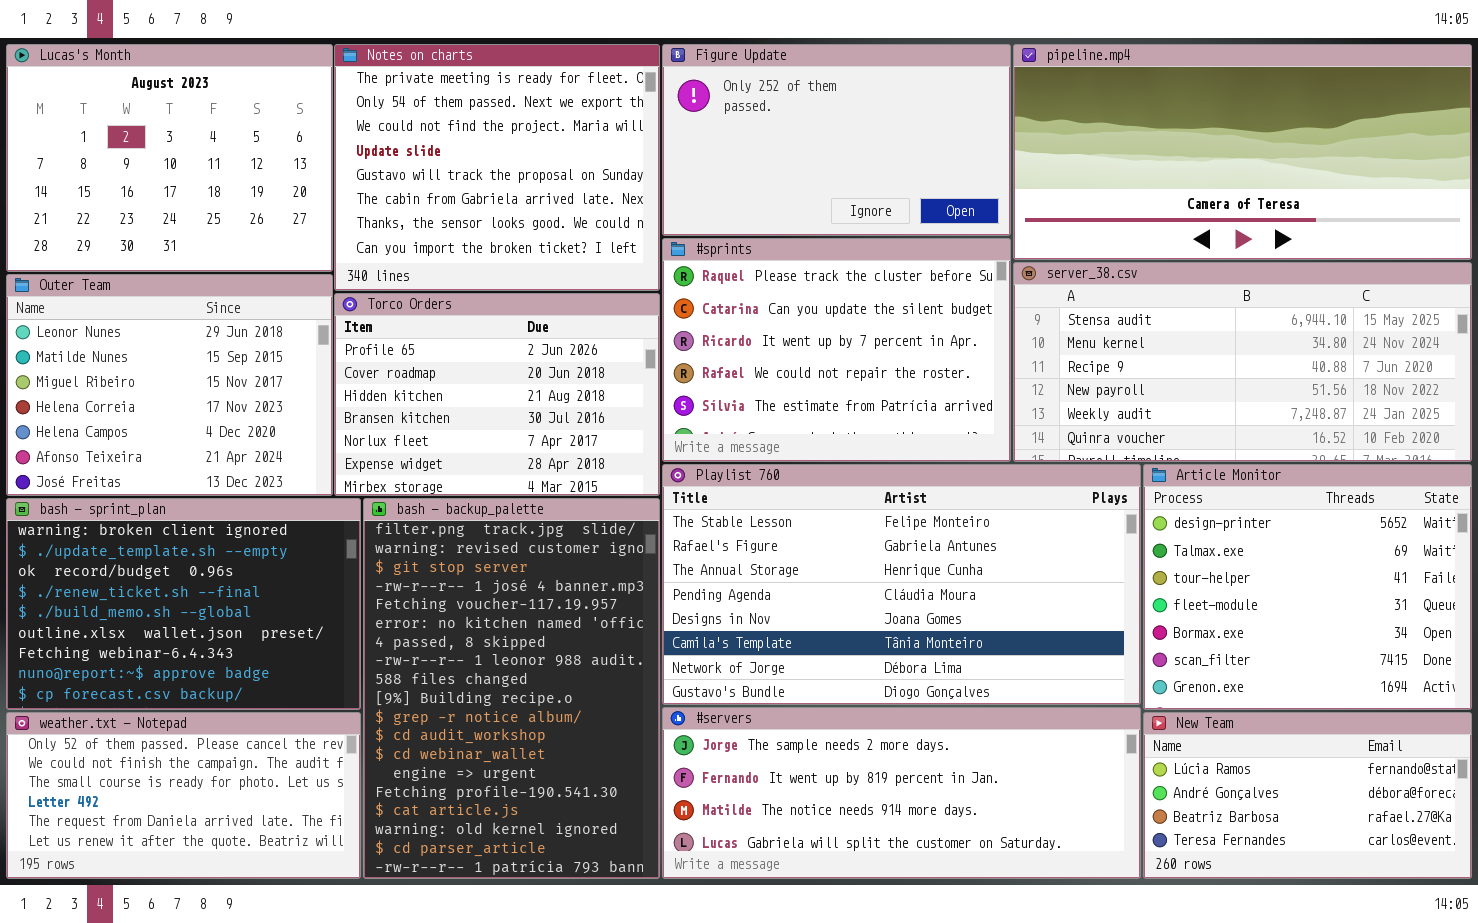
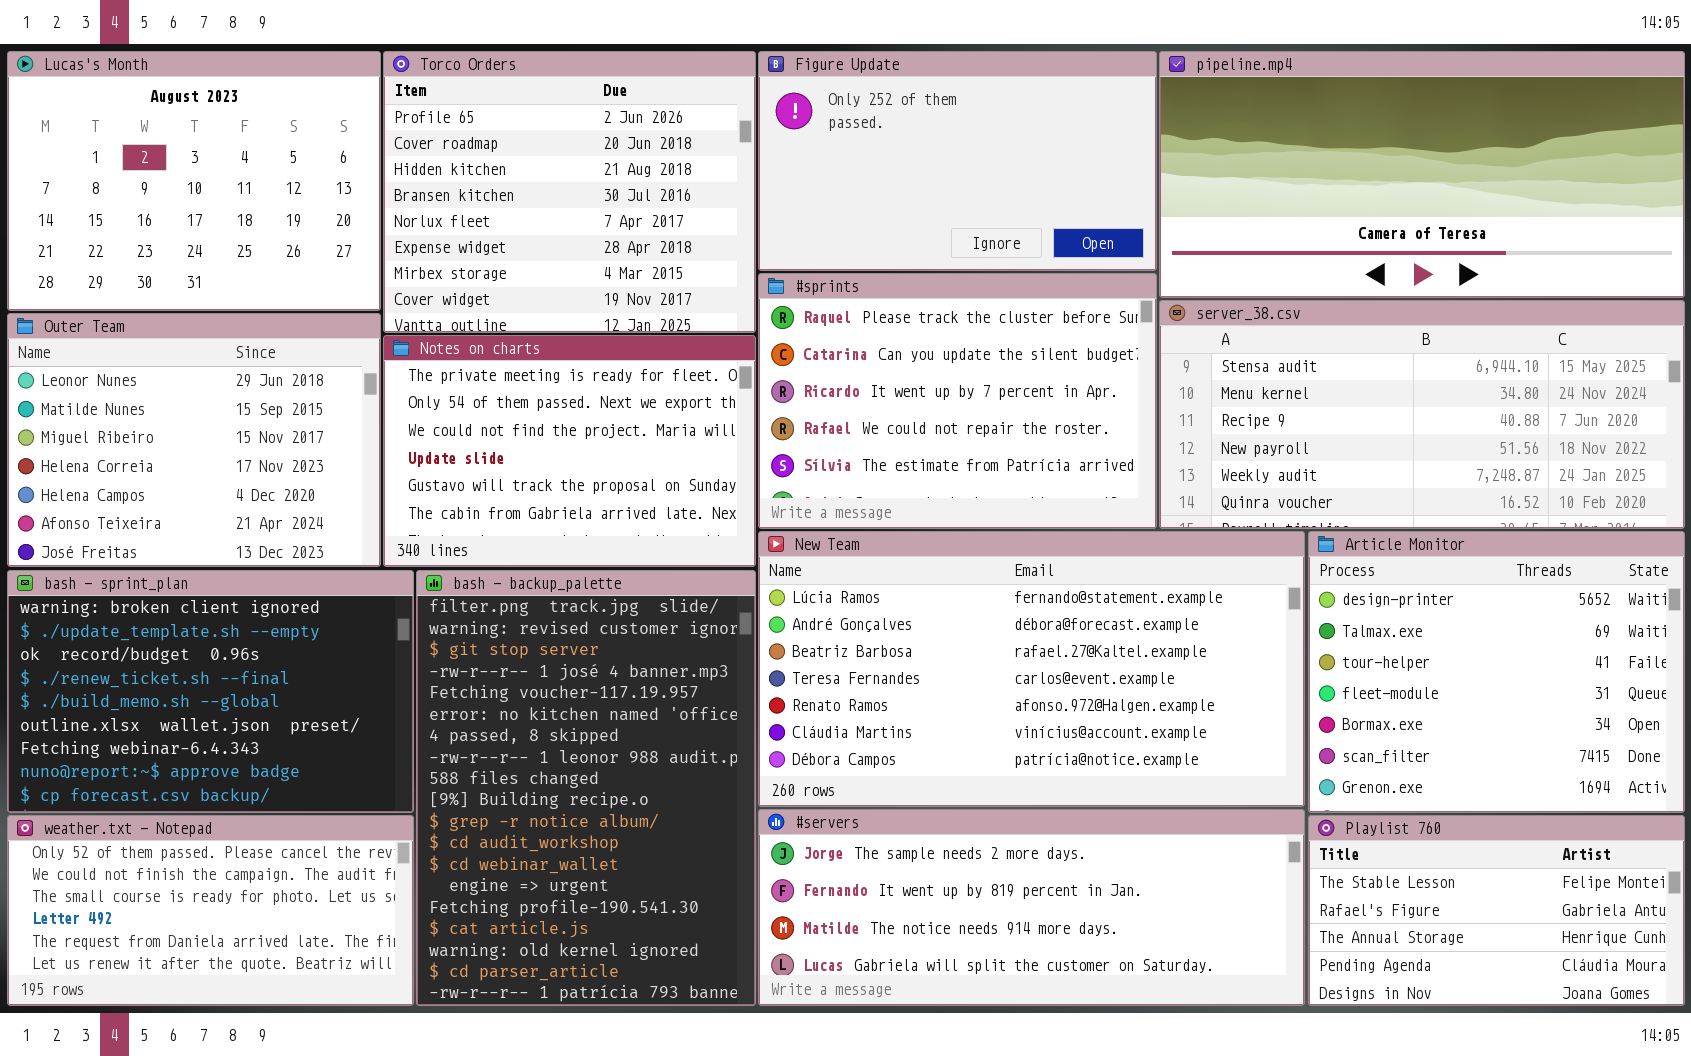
Notes on charts: [334,44,660,291] -> [383,335,756,567], moved, resized
Torco Orders: [334,293,660,496] -> [383,51,756,333], moved, resized
Playlist 760: [662,464,1141,705] -> [1308,815,1685,1006], moved, resized
New Team: [1143,712,1472,879] -> [758,531,1305,807], moved, resized

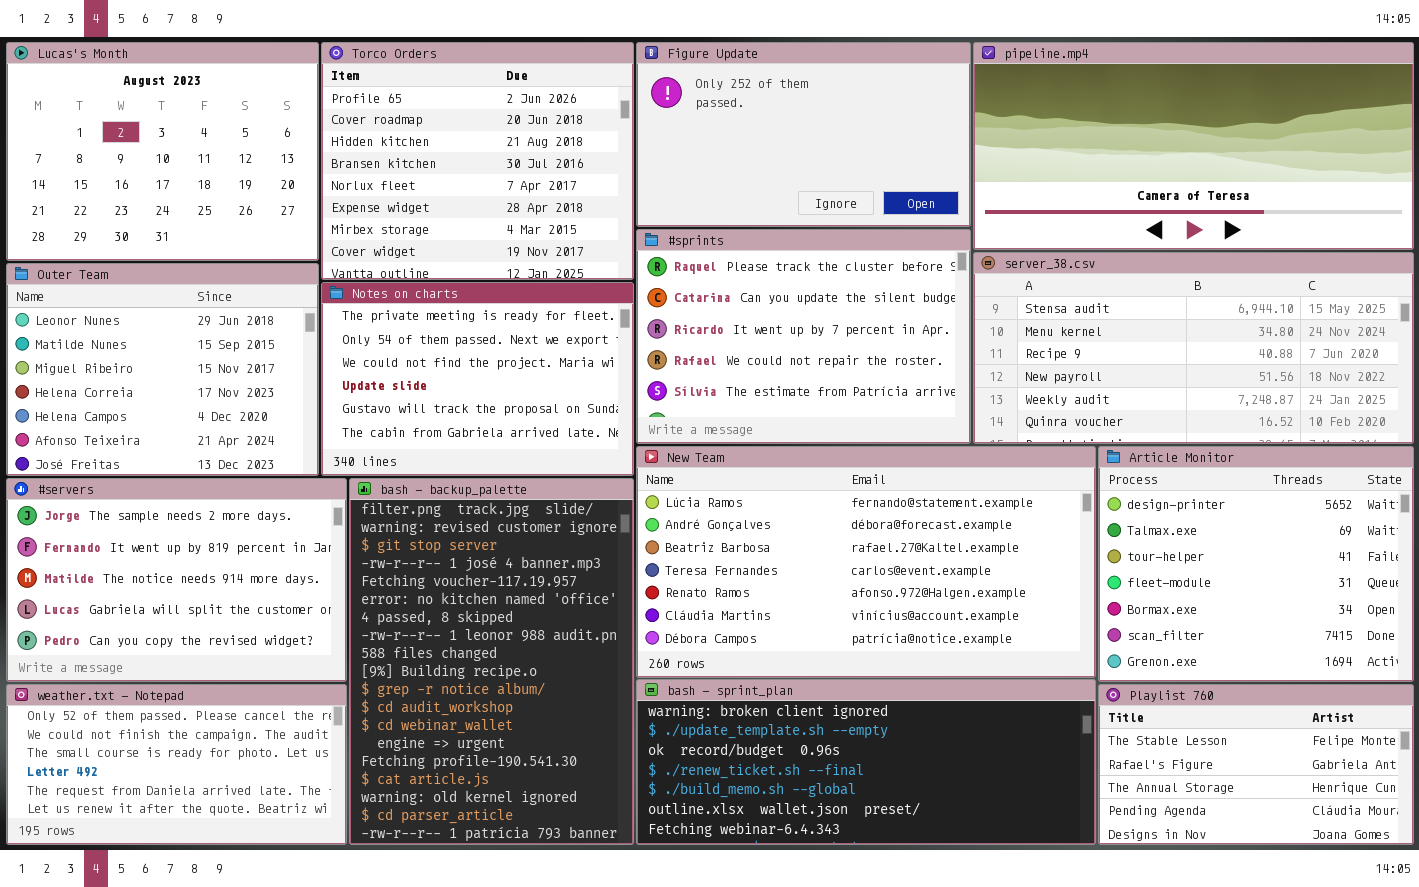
bash - sprint_plan: [7,570,414,813] -> [636,679,1096,845], moved, resized
#servers: [758,809,1305,1006] -> [6,478,347,682], moved, resized

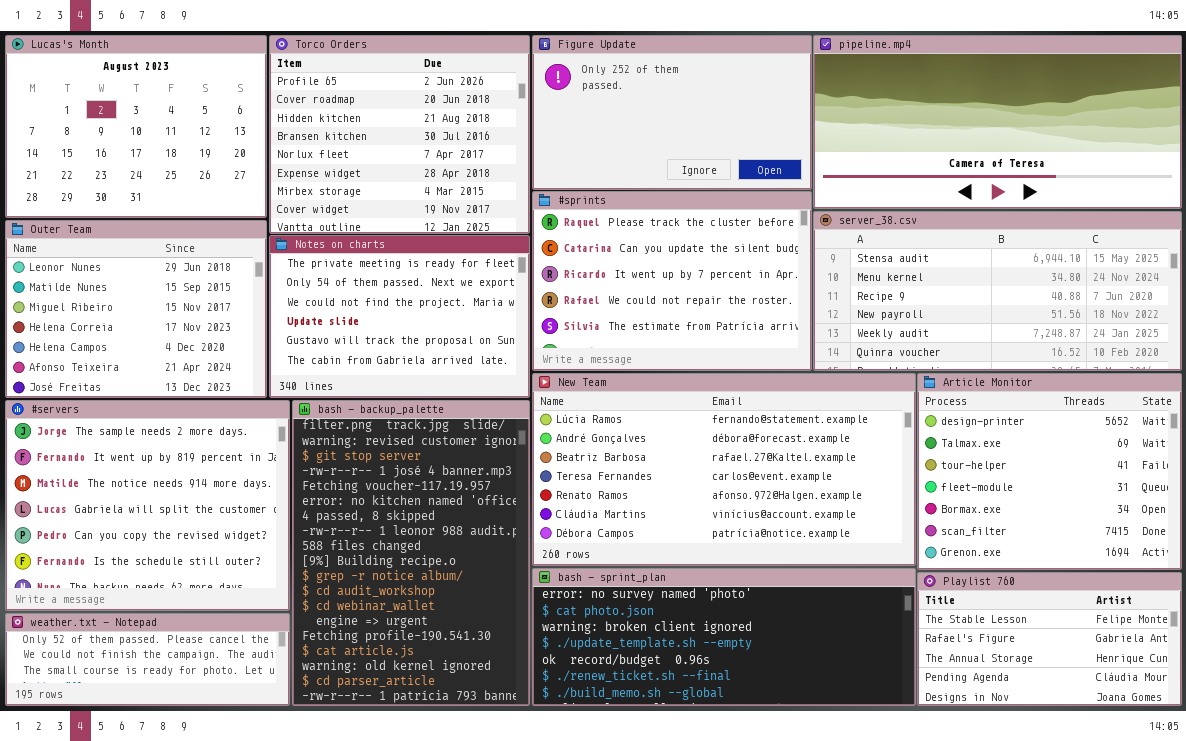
#servers: [6,478,347,682] -> [5,400,290,611], resized
bash - sprint_plan: [636,679,1096,845] -> [532,568,916,706], scrolled up 2 rows
weather.txt - Notepad: [6,684,347,845] -> [5,613,290,706], resized

